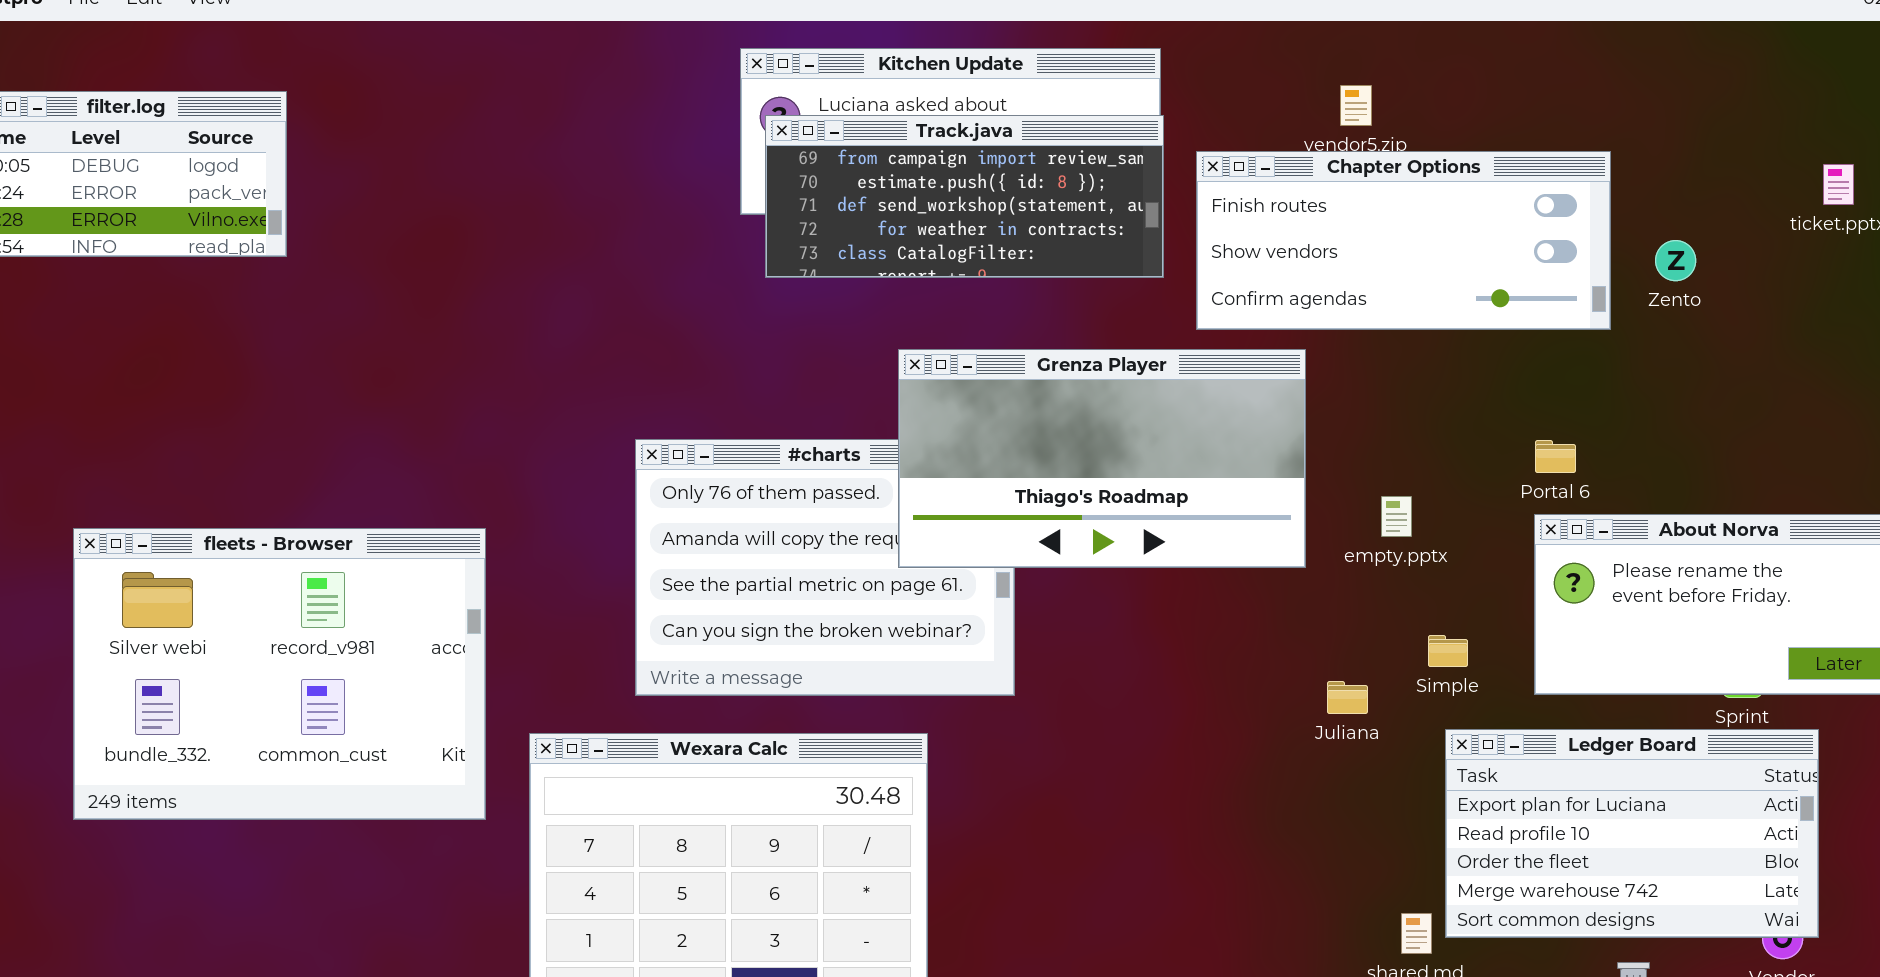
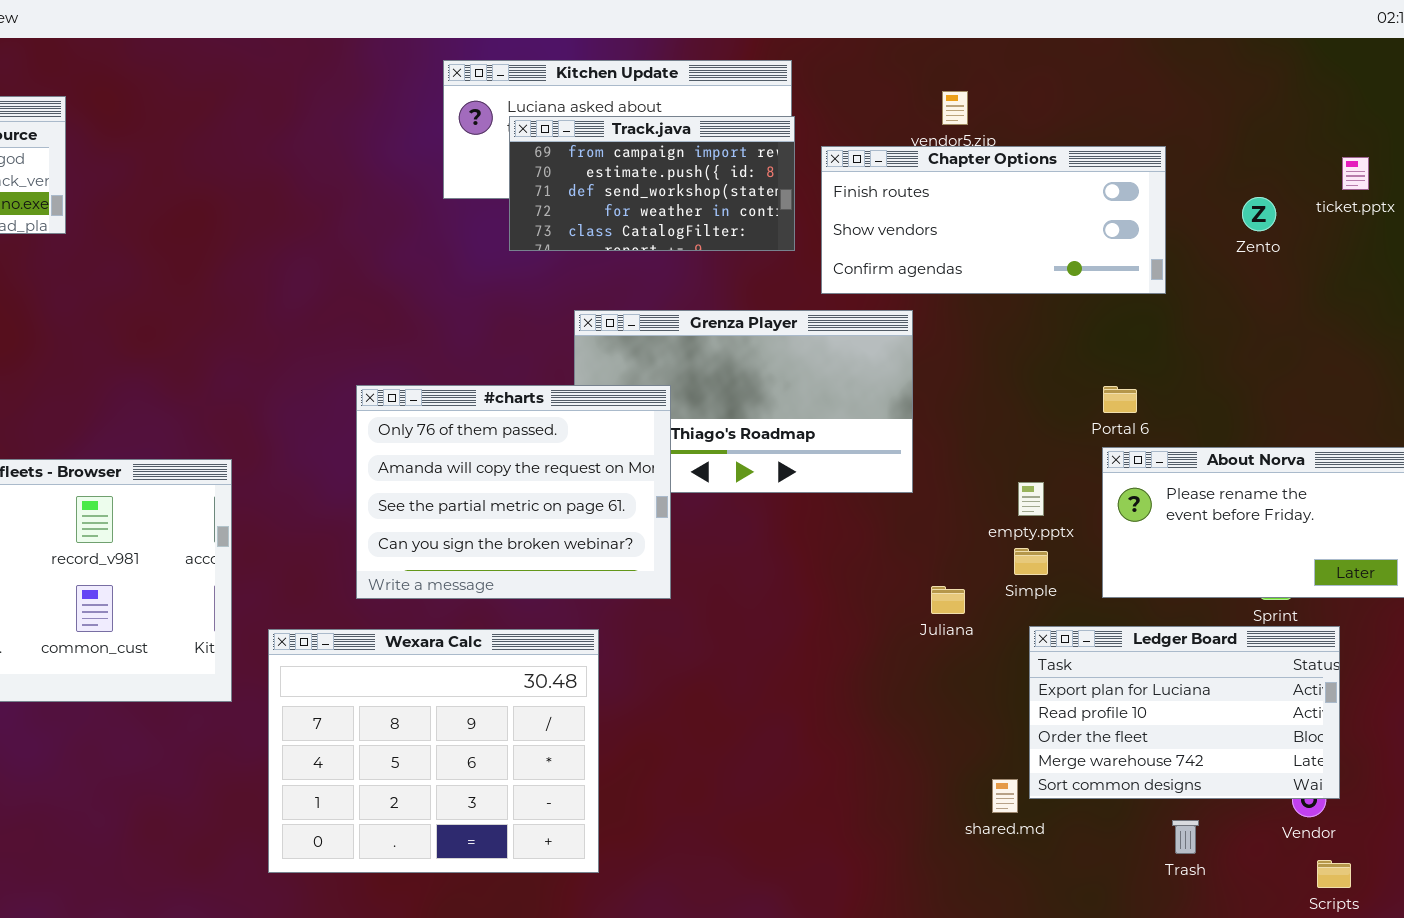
Track.java: [765,115,1164,278] -> [509,116,795,251], resized
Zento: [1655,240,1696,281] -> [1242,197,1276,231], moved
#charts: [635,439,1015,696] -> [356,385,671,599], raised
empty.pptx: [1381,496,1412,537] -> [1018,482,1044,516], moved

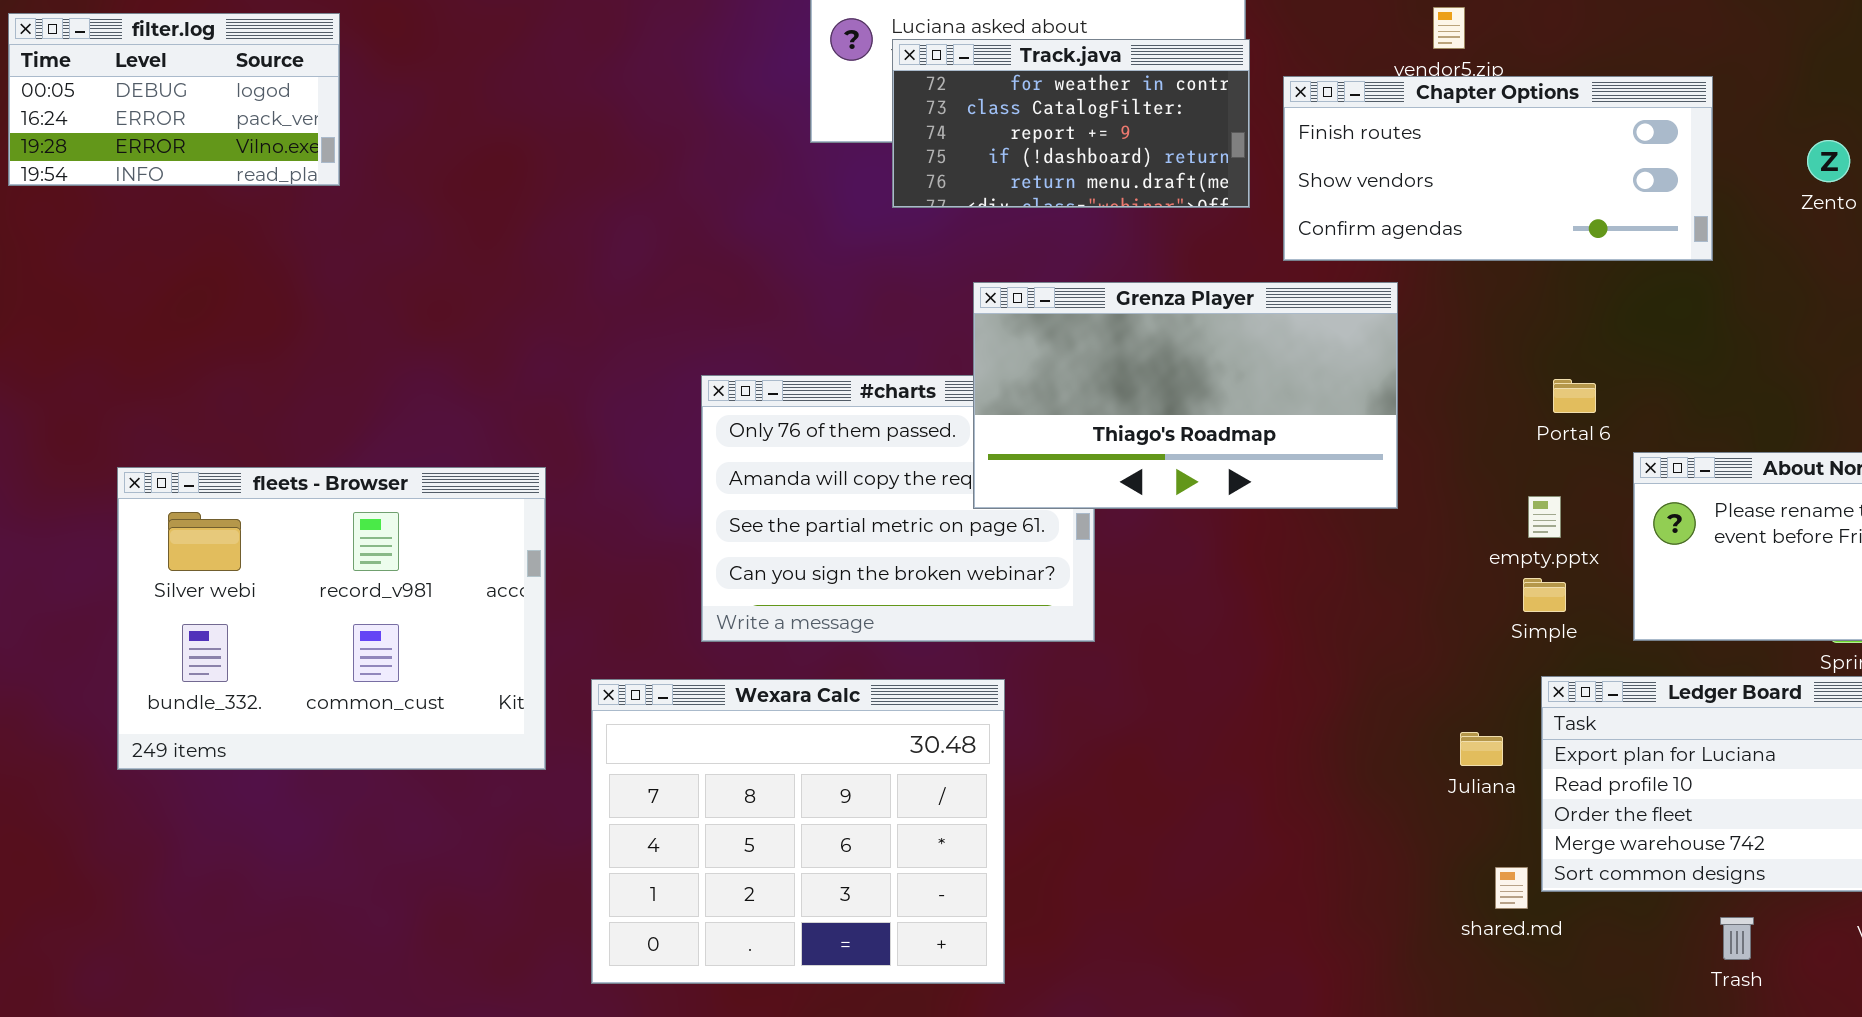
Track.java: [509,116,795,251] -> [892,39,1250,208], scrolled down 3 rows
Grenza Player: [574,310,913,493] -> [973,282,1398,509], raised
Portal 6: [1103,386,1137,413] -> [1553,379,1596,413], moved
Juliana: [931,586,965,614] -> [1460,732,1503,766], moved

